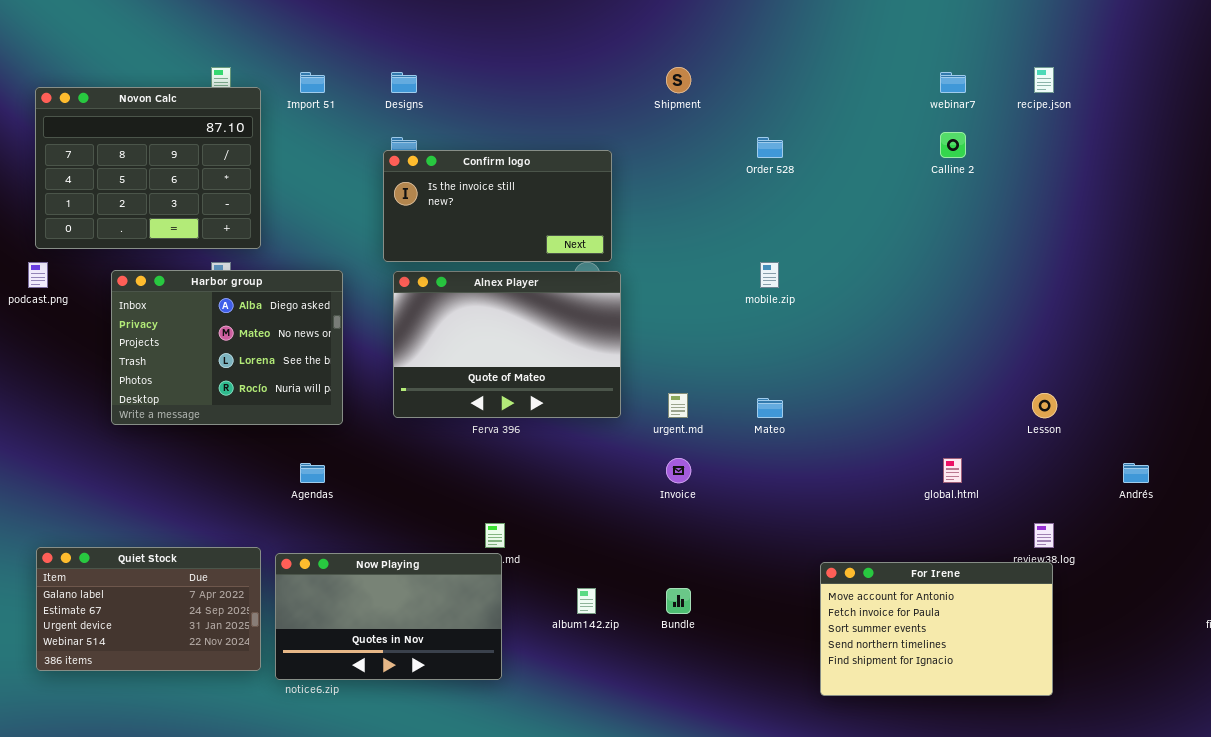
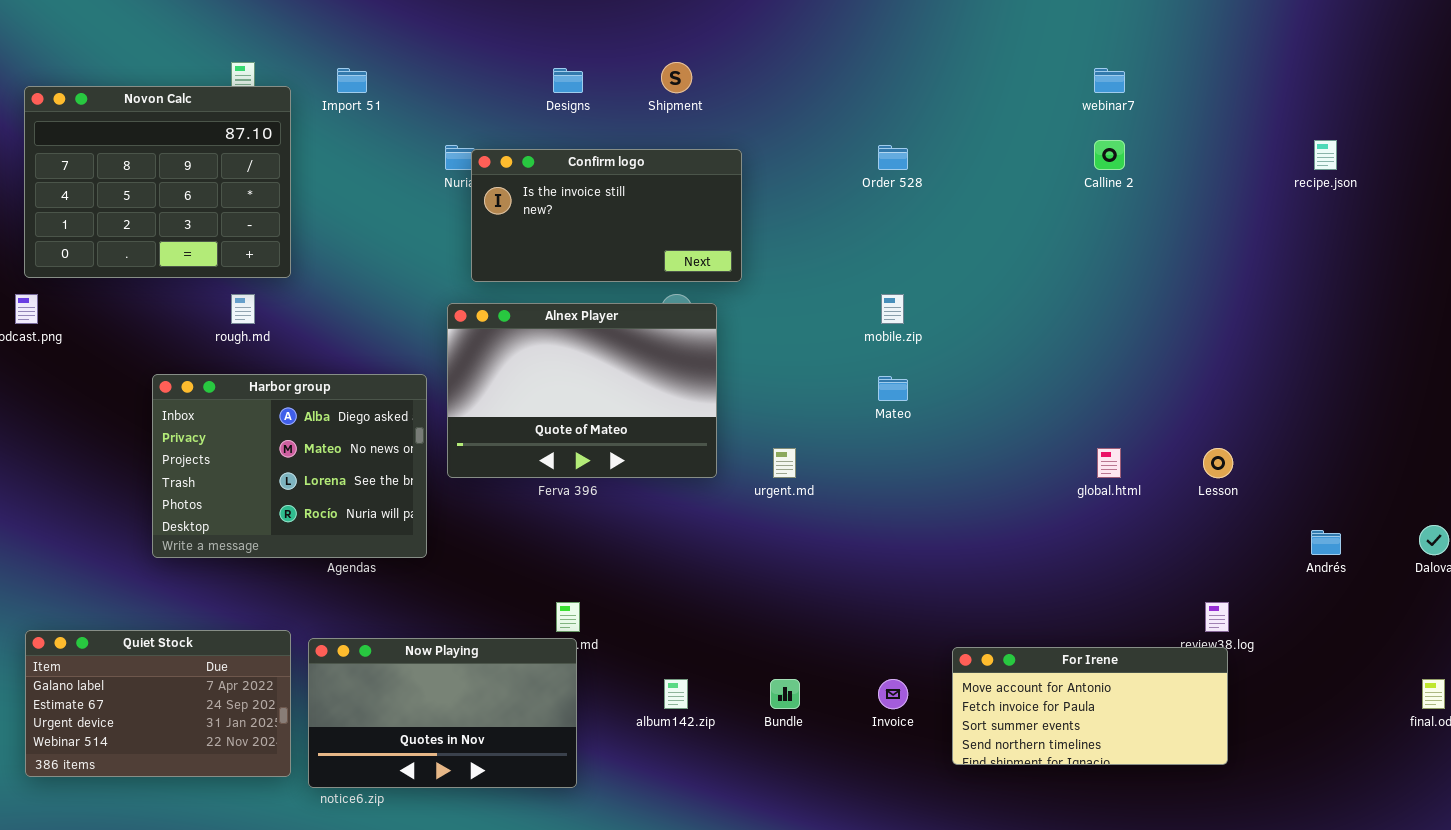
Shipment: [666,67,691,93] -> [661,62,692,93], moved
recipe.json: [1034,67,1054,93] -> [1314,140,1337,170], moved
Designs: [391,72,417,93] -> [553,68,583,93], moved
Confirm logo: [383,150,612,262] -> [471,149,742,282], moved
Harbor group: [111,270,343,425] -> [152,374,427,558], moved
Mateo: [757,398,783,418] -> [878,376,908,401], moved
Invoice: [666,458,691,483] -> [878,679,908,709], moved
global.html: [943,458,962,483] -> [1097,448,1121,478], moved
For Irene: [820,562,1053,696] -> [952,647,1228,765], resized

